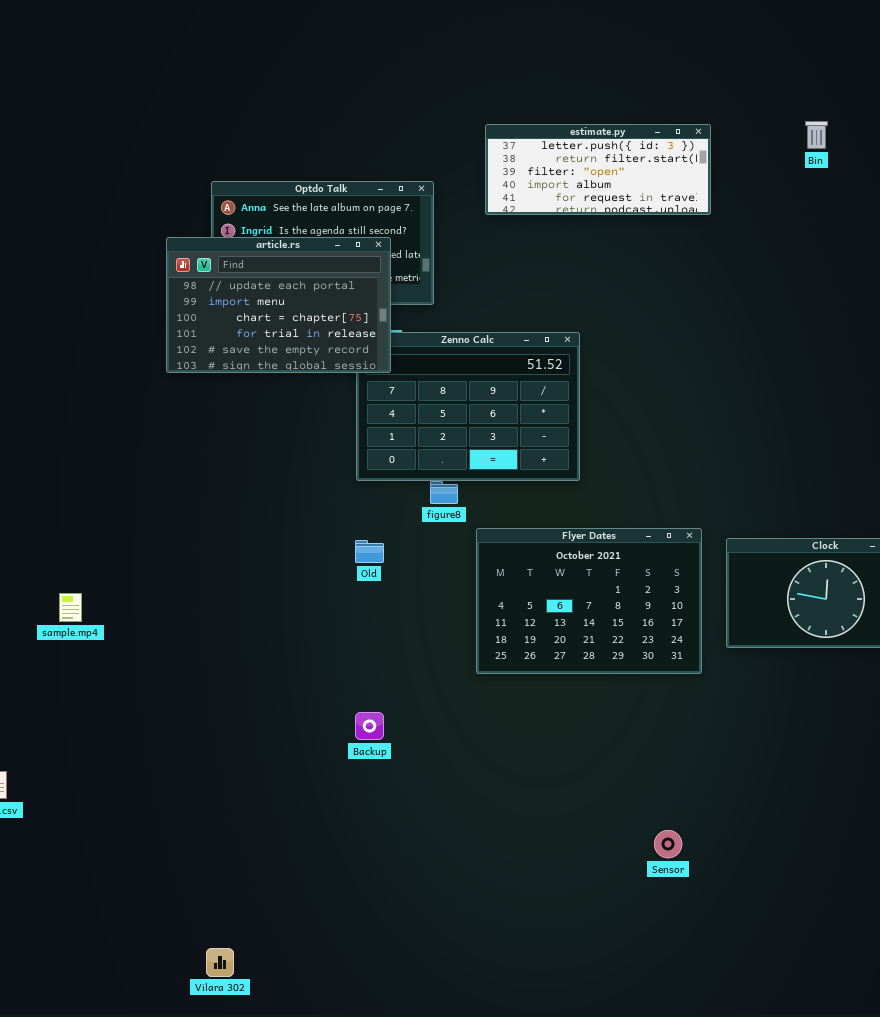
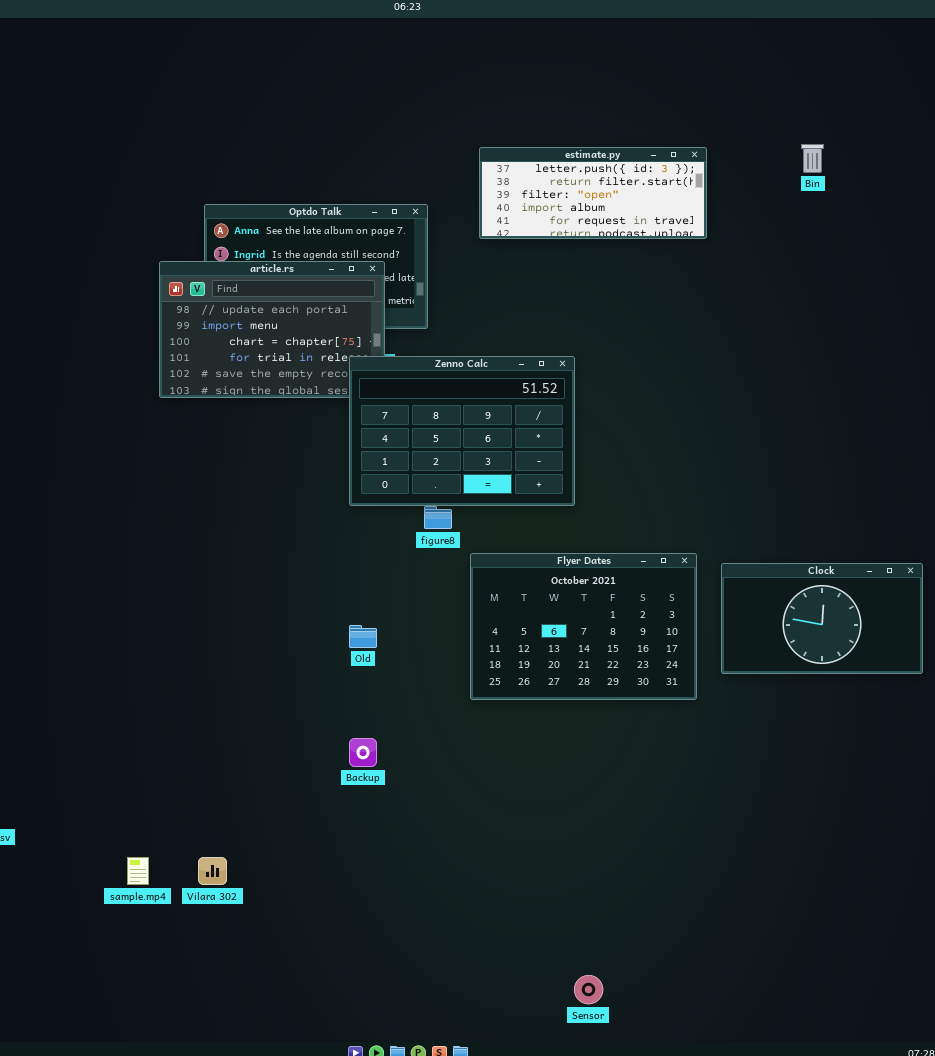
Zenno Calc: [356,332,580,481] -> [349,356,575,506], raised
Old: [355,540,384,563] -> [349,625,377,648], moved
sample.mp4: [59,593,82,622] -> [127,857,149,885], moved
Sensor: [654,830,682,858] -> [574,975,603,1004], moved
Vilara 302: [206,948,234,977] -> [198,857,227,885], moved

